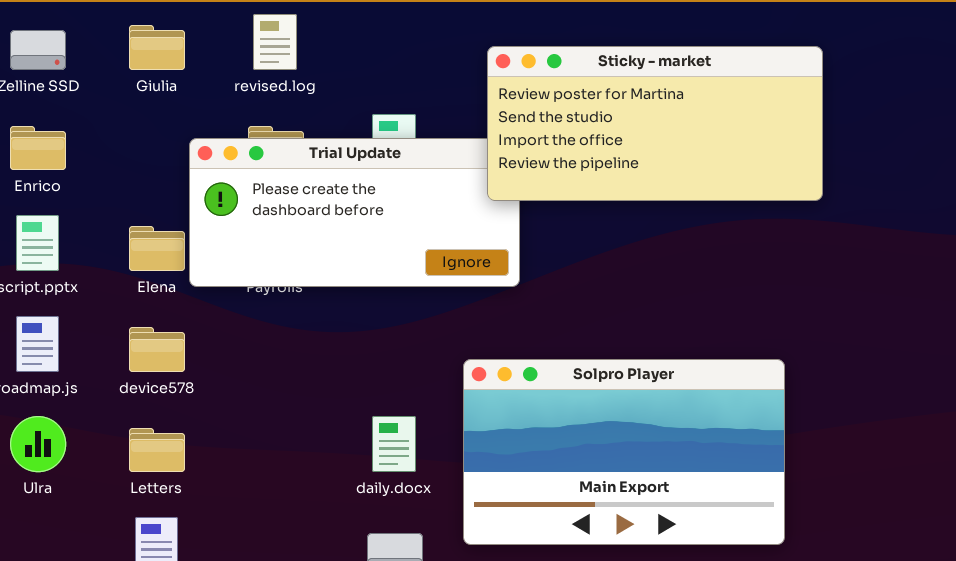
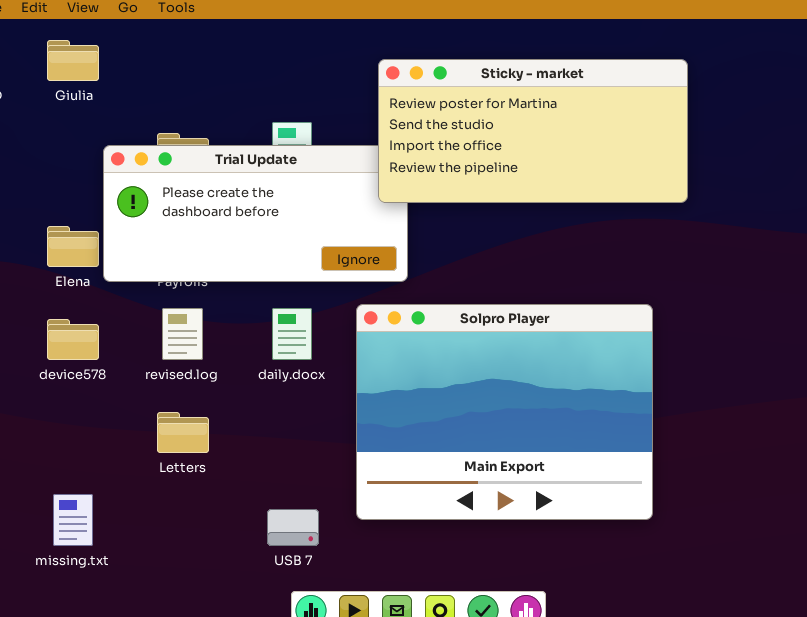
revised.log: [253,14,297,70] -> [162,308,203,360], moved
Solpro Player: [463,359,785,545] -> [356,304,653,520], resized
daily.docx: [372,416,416,472] -> [272,308,312,360], moved
Letters: [129,428,185,472] -> [157,412,209,453], moved

